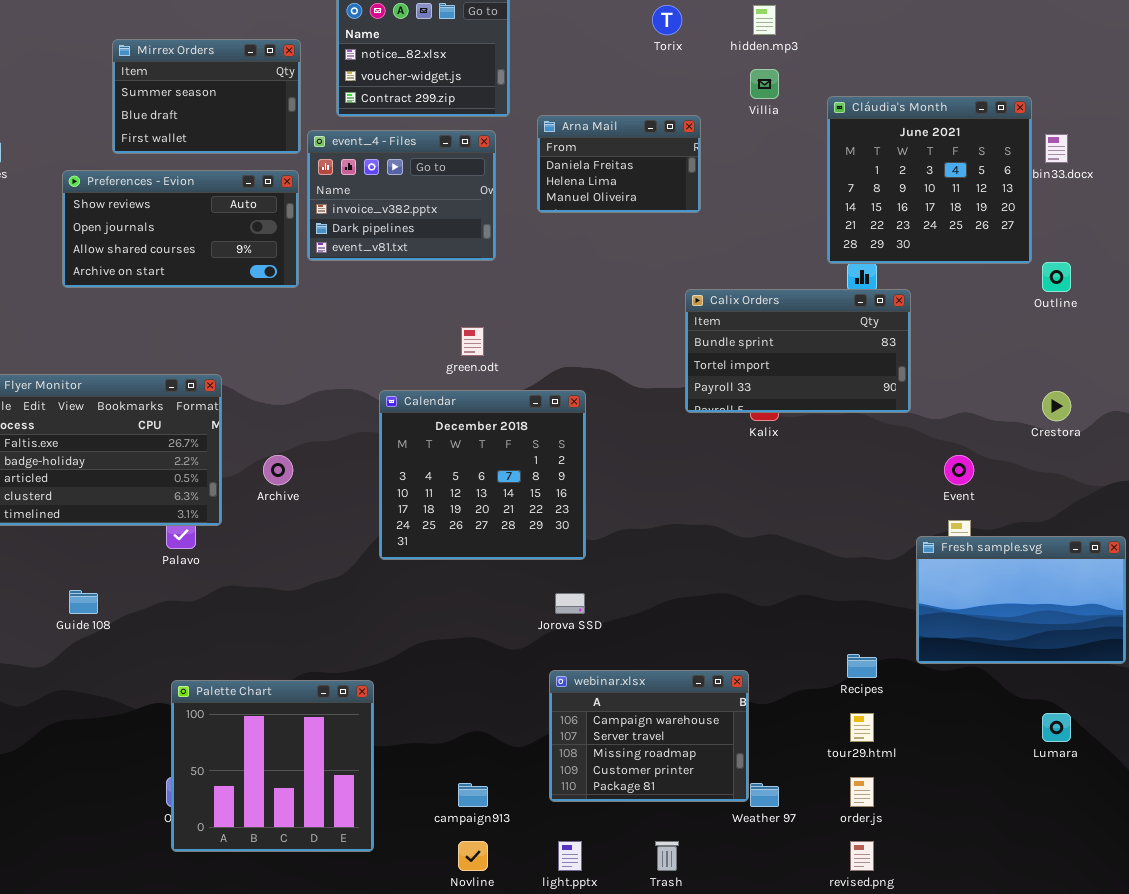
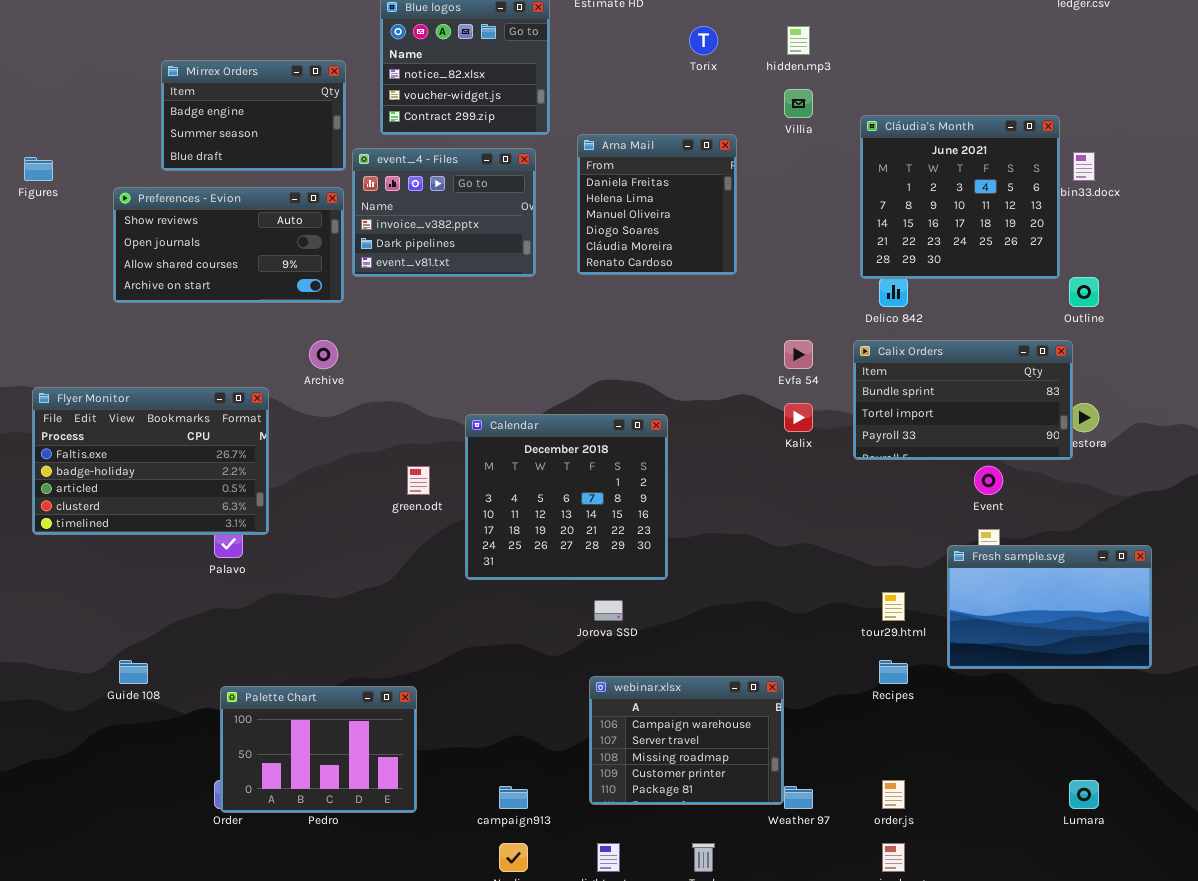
Mirrex Orders: [112,39,301,154] -> [161,60,346,171], scrolled up 1 row
Arna Mail: [537,115,701,213] -> [577,134,737,275], resized
Calix Orders: [685,289,911,413] -> [853,340,1073,460], moved
green.odt: [461,327,484,356] -> [407,466,430,495], moved
Calendar: [379,390,586,560] -> [465,414,668,580], moved
Archive: [263,455,293,485] -> [309,340,338,369], moved
Guide 108: [69,590,98,614] -> [119,660,148,684], moved
Palette Chart: [171,680,374,852] -> [220,686,417,813], resized
tour29.html: [850,713,874,742] -> [882,592,905,621], moved
Lumara: [1042,713,1071,742] -> [1069,780,1099,809], moved

